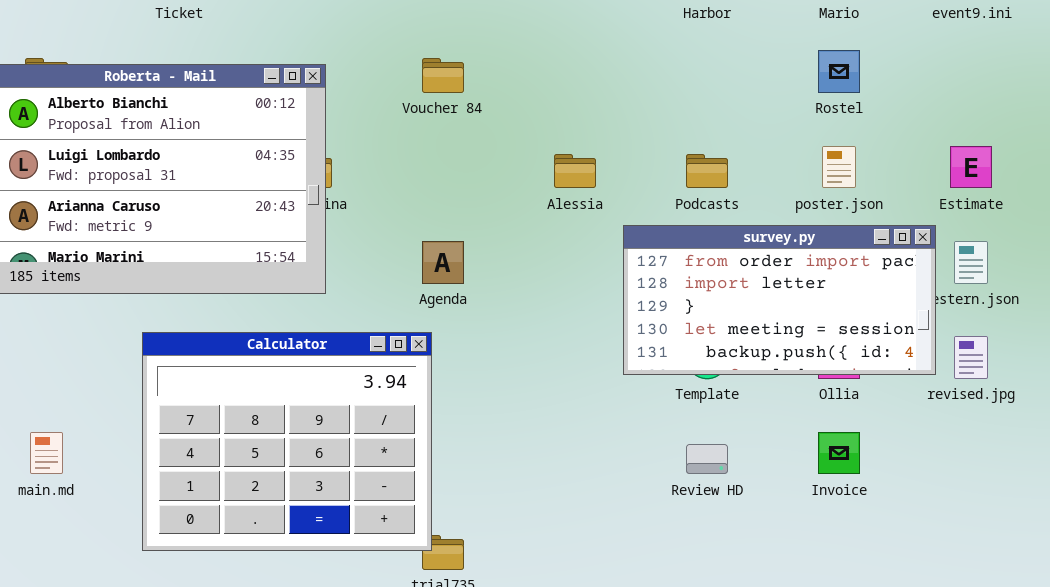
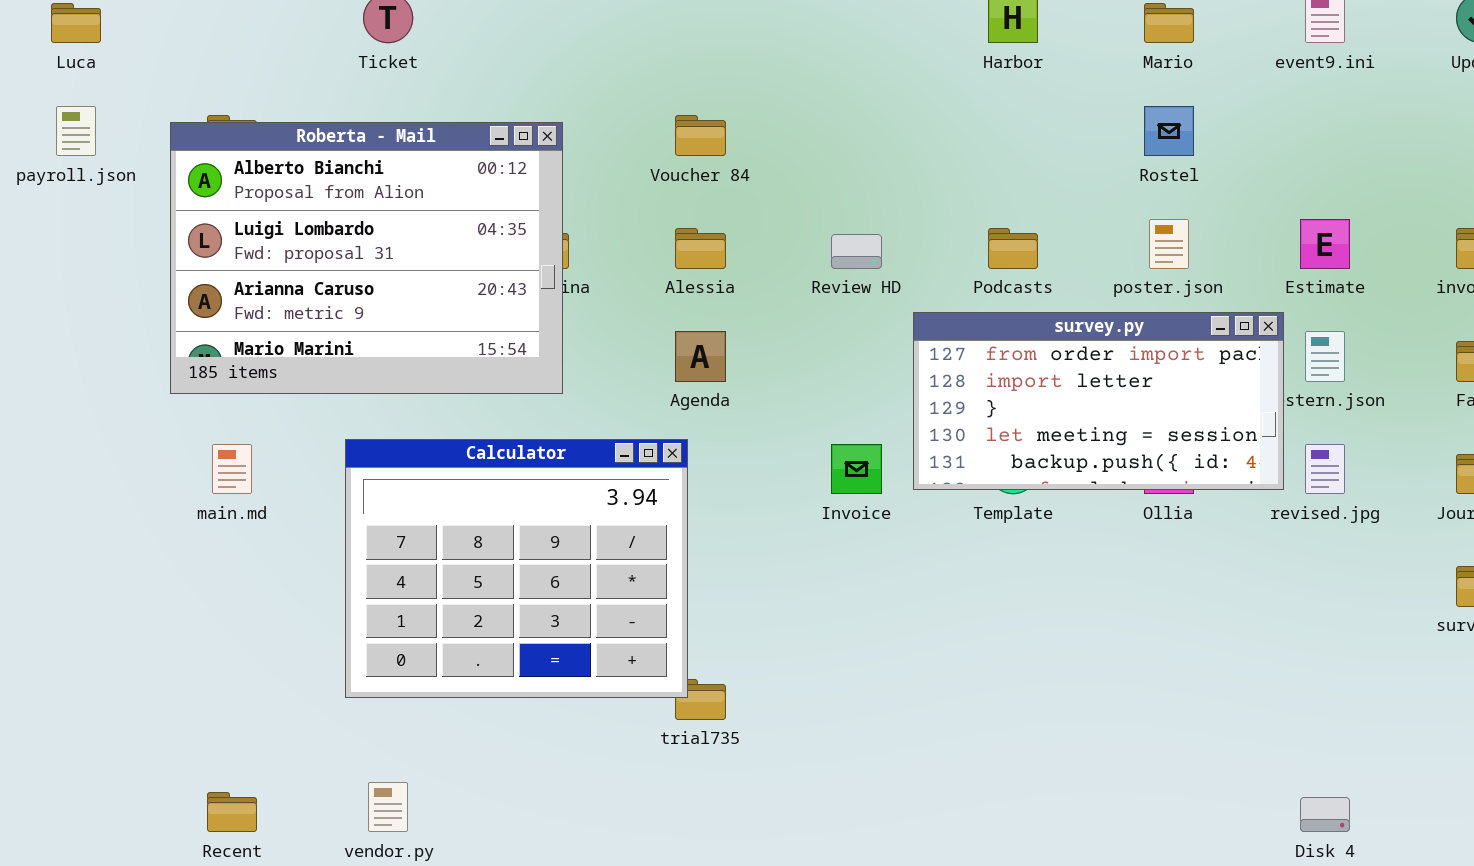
Alessia: [554,154,596,188] -> [675,228,726,269], moved
main.md: [30,432,63,474] -> [212,444,252,494], moved
Invoice: [818,432,860,474] -> [831,444,882,494], moved
Review HD: [686,444,728,474] -> [831,234,882,269], moved

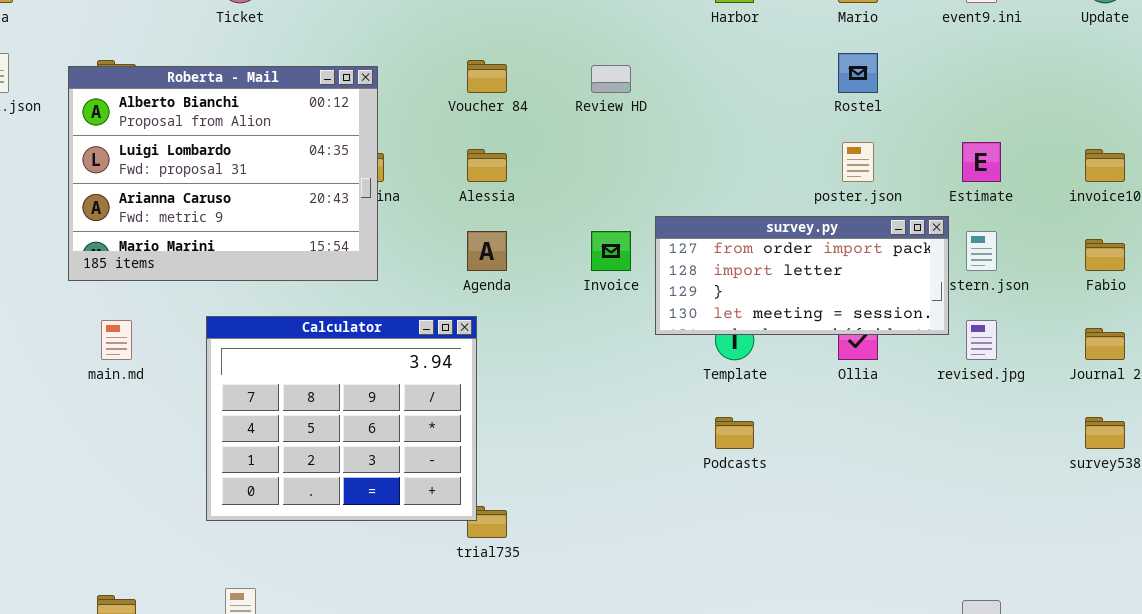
Podcasts: [988,228,1038,269] -> [715,417,754,449], moved
Review HD: [831,234,882,269] -> [591,65,631,93], moved
survey.py: [913,312,1284,490] -> [655,216,949,335], resized
Invoice: [831,444,882,494] -> [591,231,631,271], moved

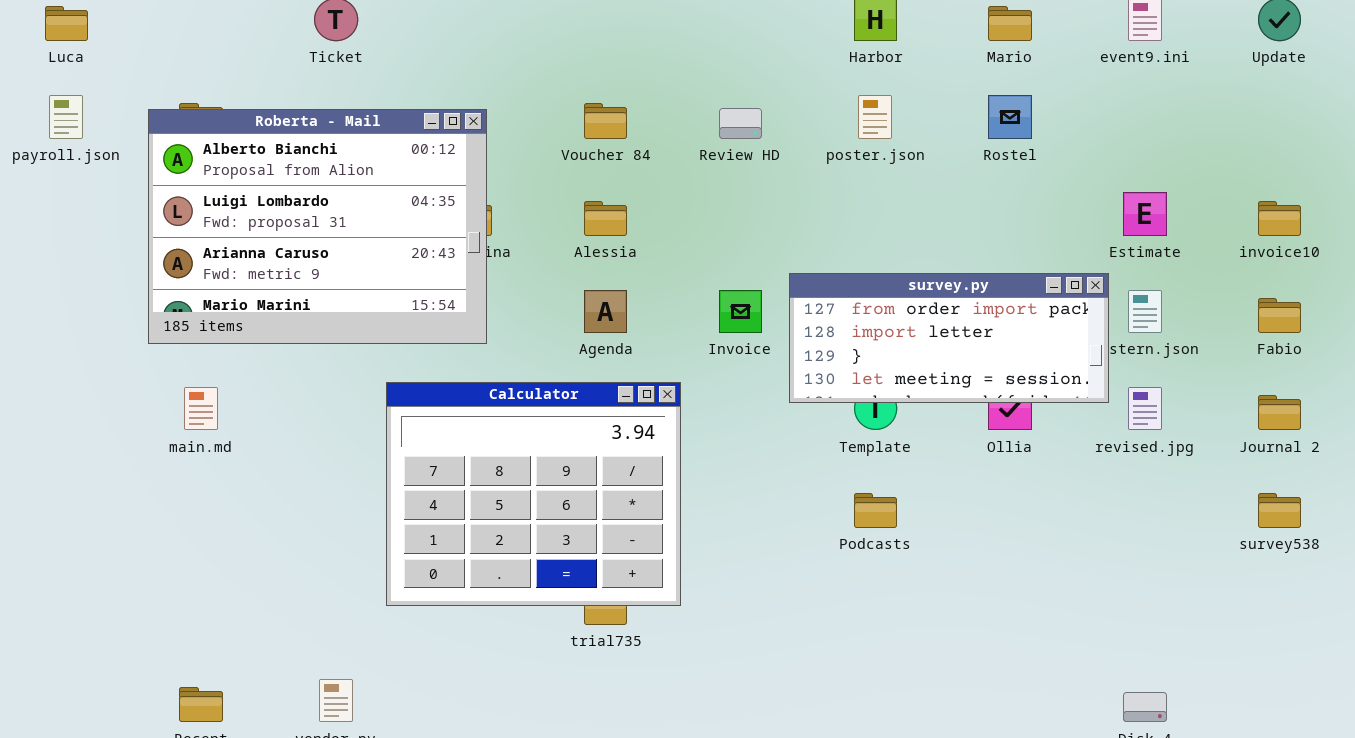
poster.json: [842,142,874,182] -> [858,95,892,139], moved
Calculator: [206,316,477,521] -> [386,382,681,606], moved

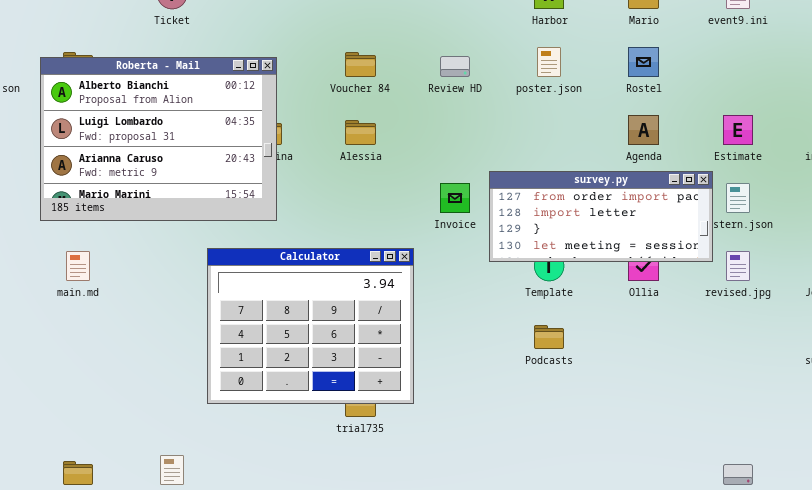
Agenda: [584,290,627,333] -> [628,115,659,145], moved

